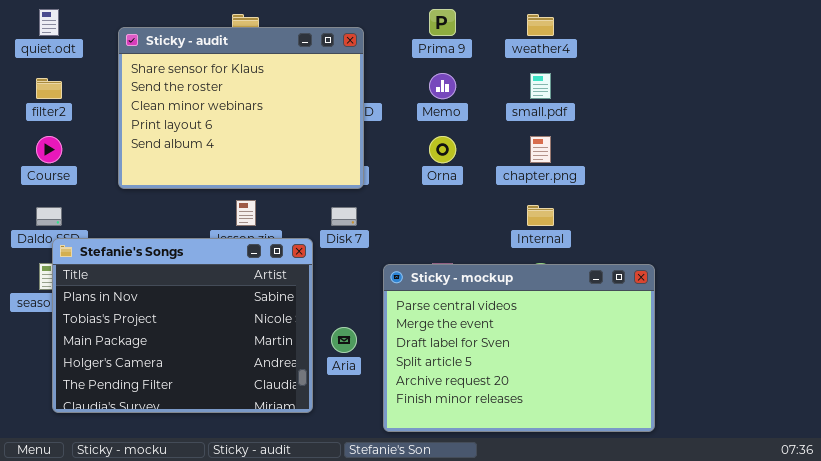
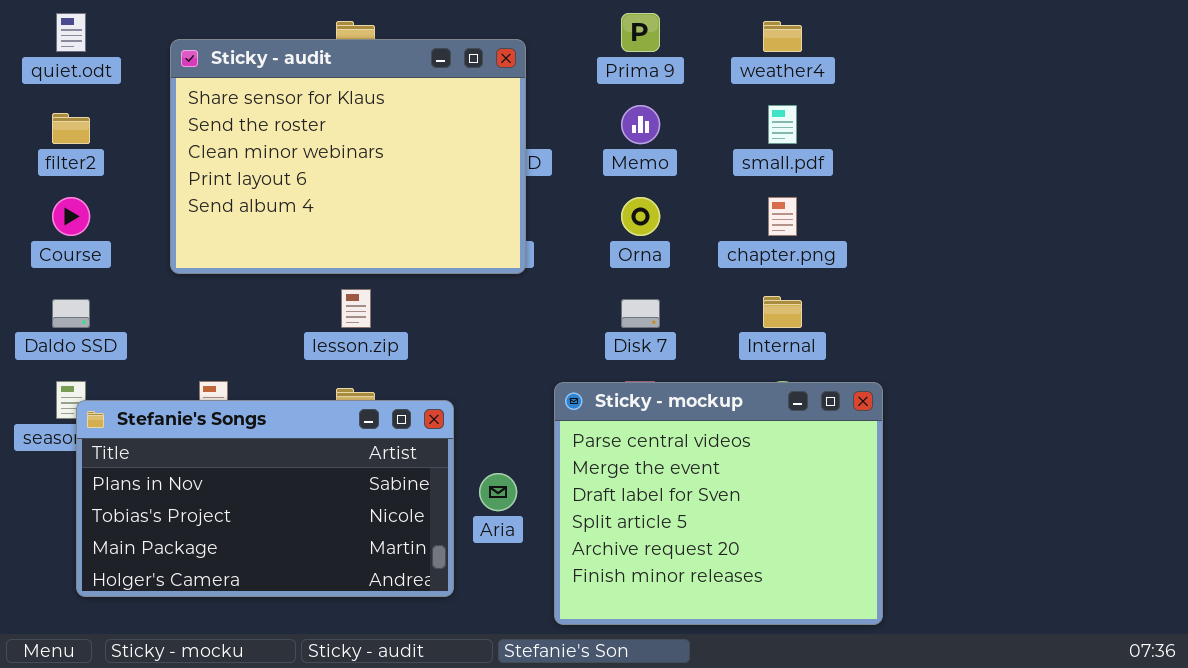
Disk 7: [331,207,357,226] -> [621,299,660,328], moved
Stefanie's Songs: [52,238,313,413] -> [76,400,454,597], resized
Sticky - mockup: [383,264,655,432] -> [554,382,883,625], resized

